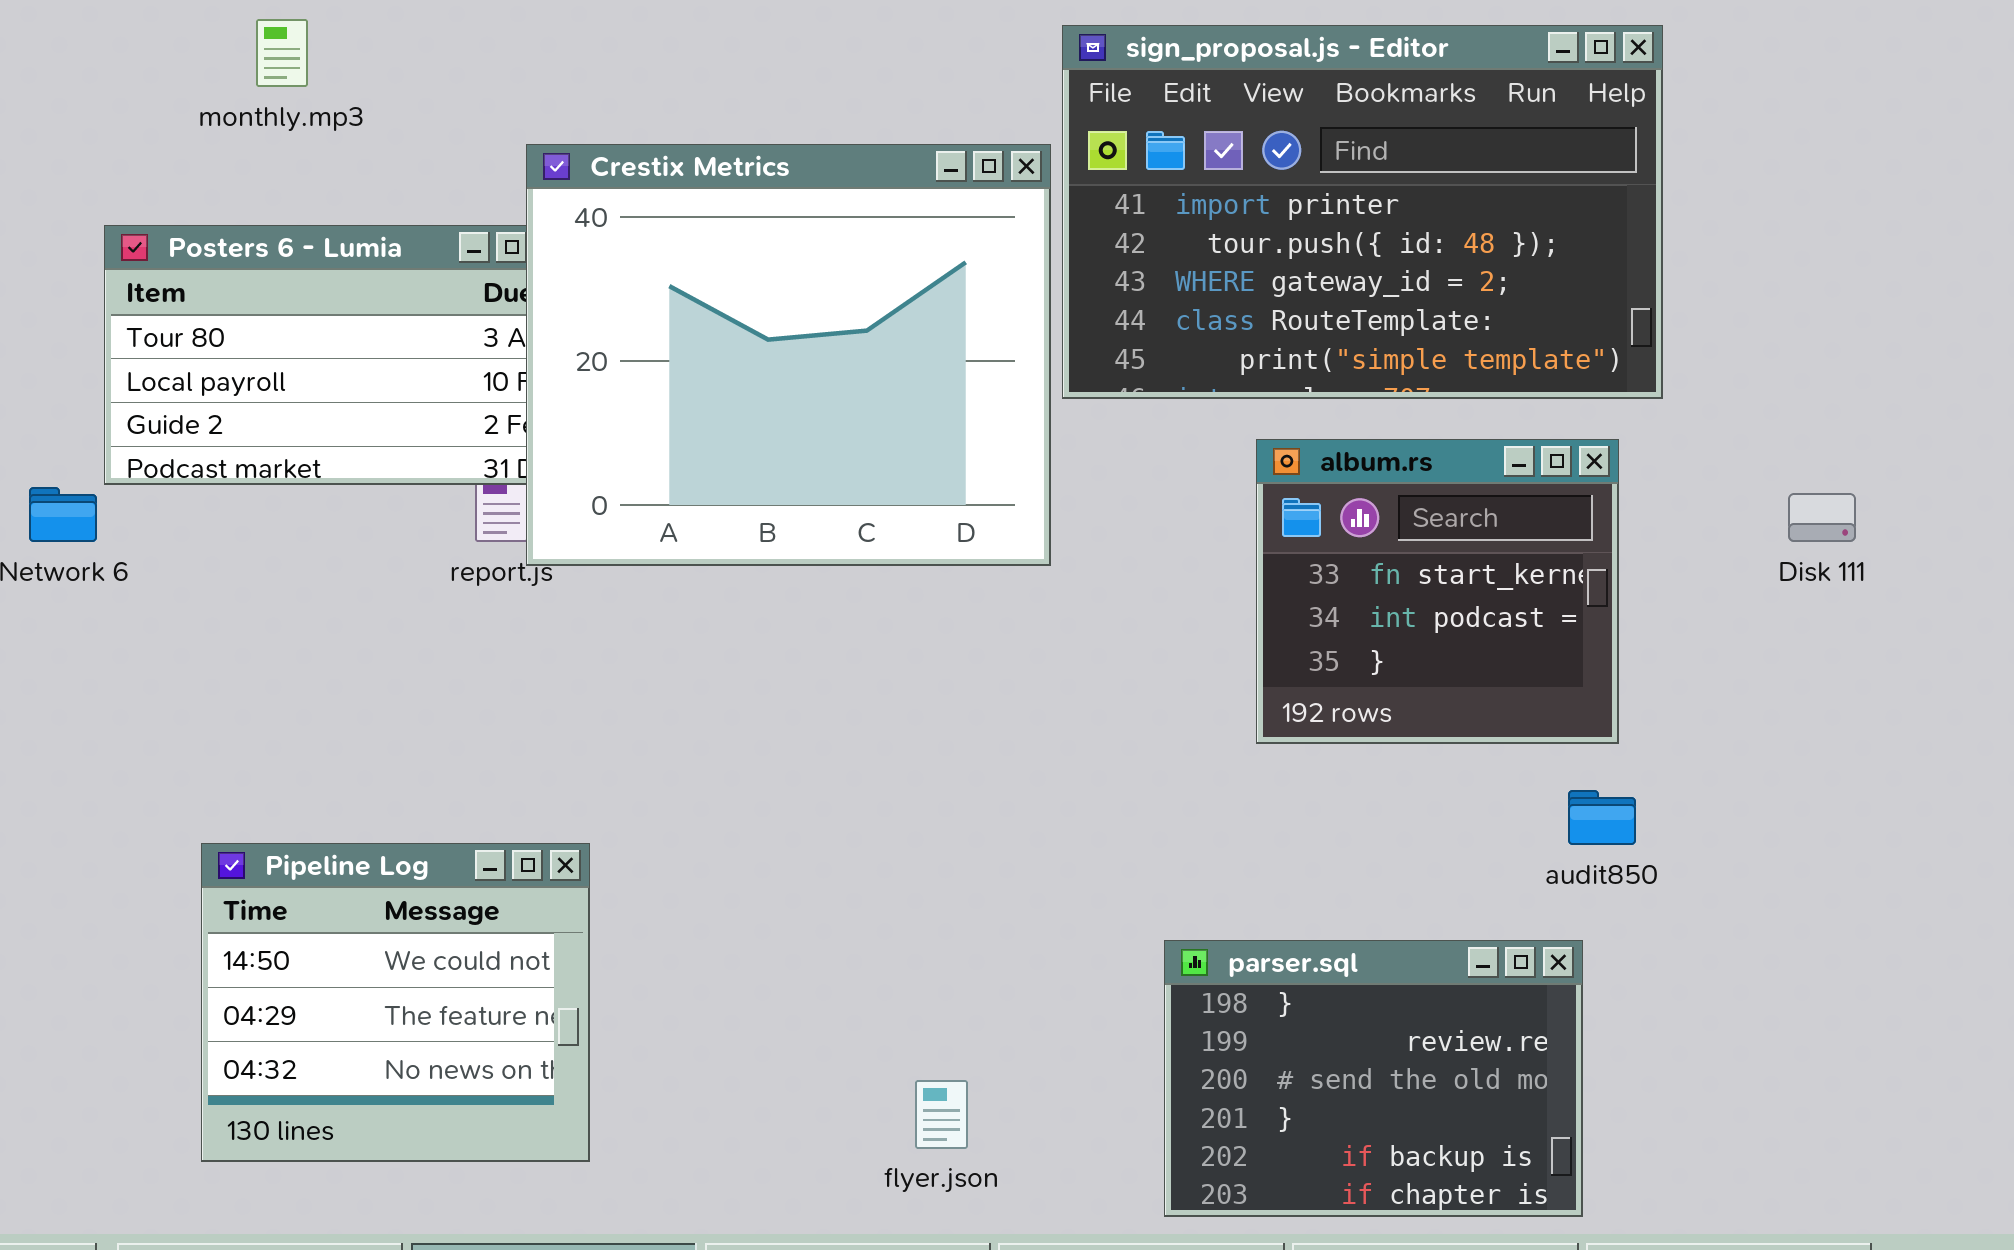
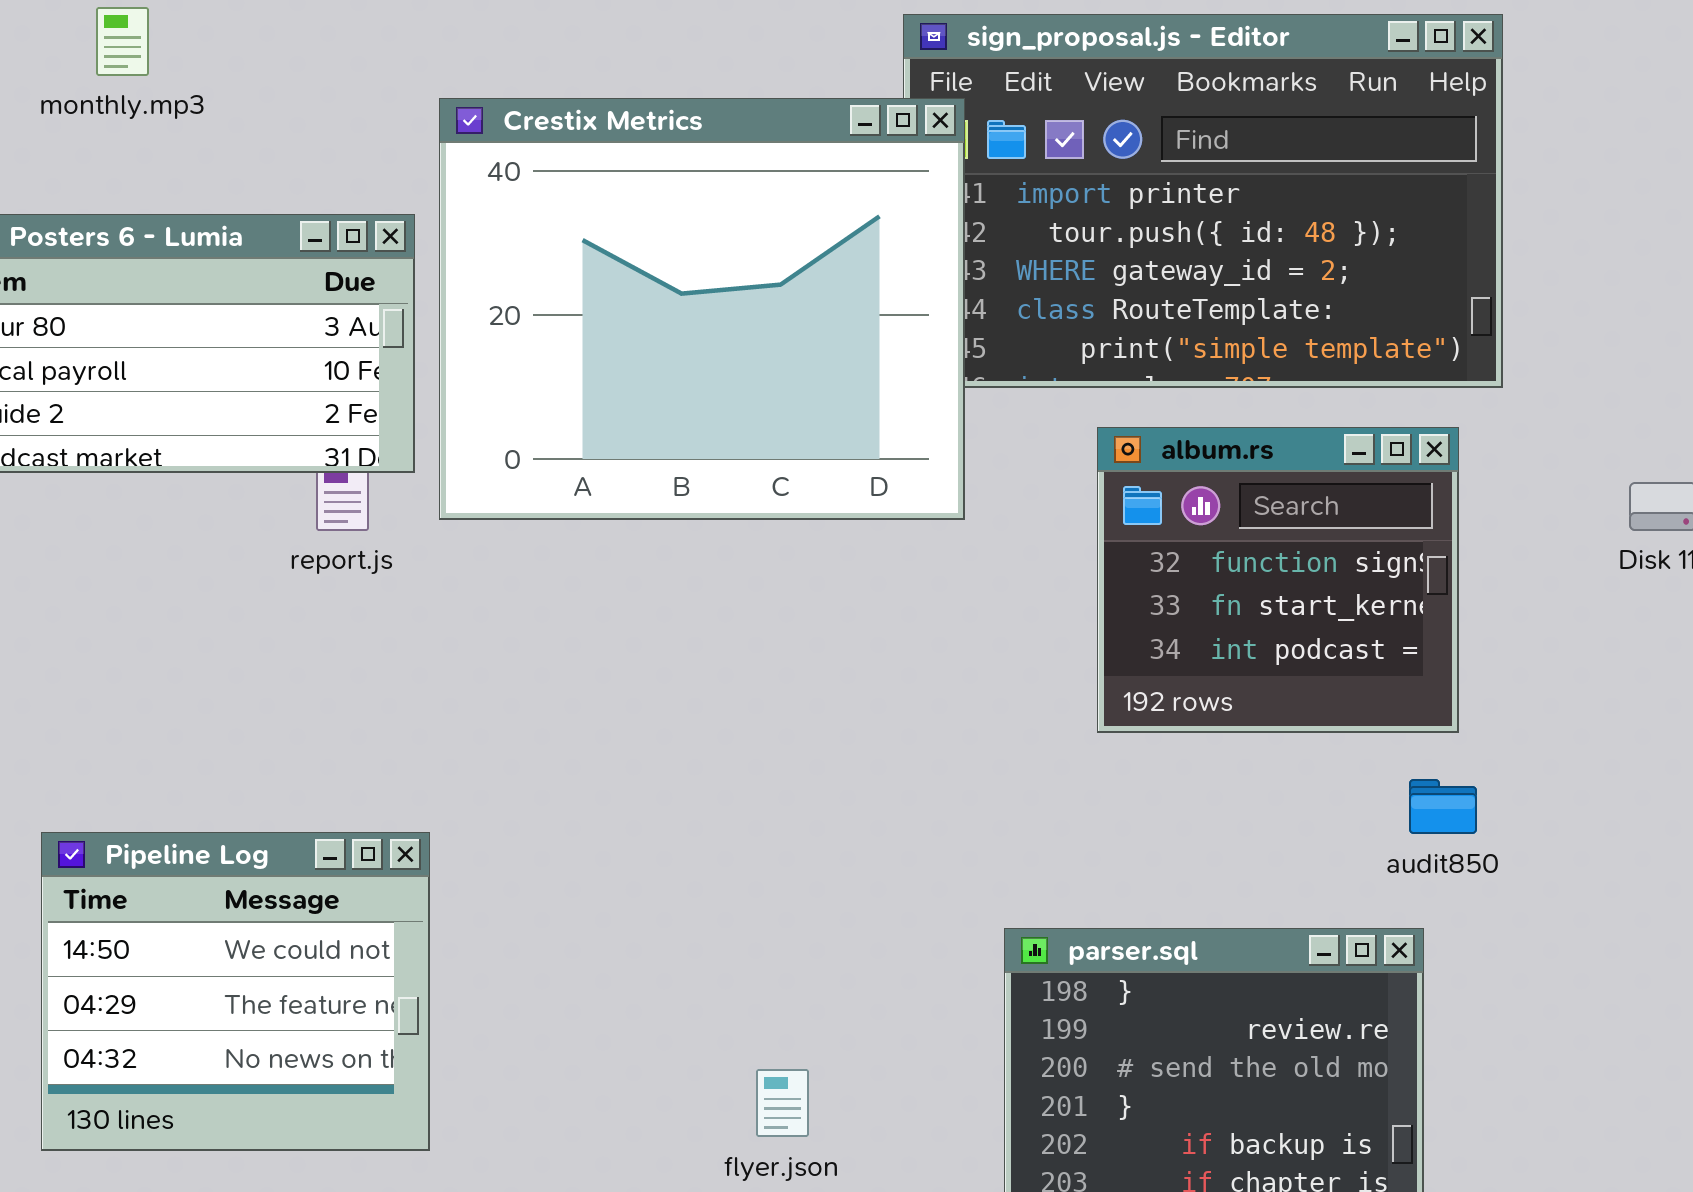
Crestix Metrics: [526,144,1051,566] -> [439,98,965,520], moved
album.rs: [1256,439,1619,744] -> [1097,427,1459,733], scrolled up 1 row

